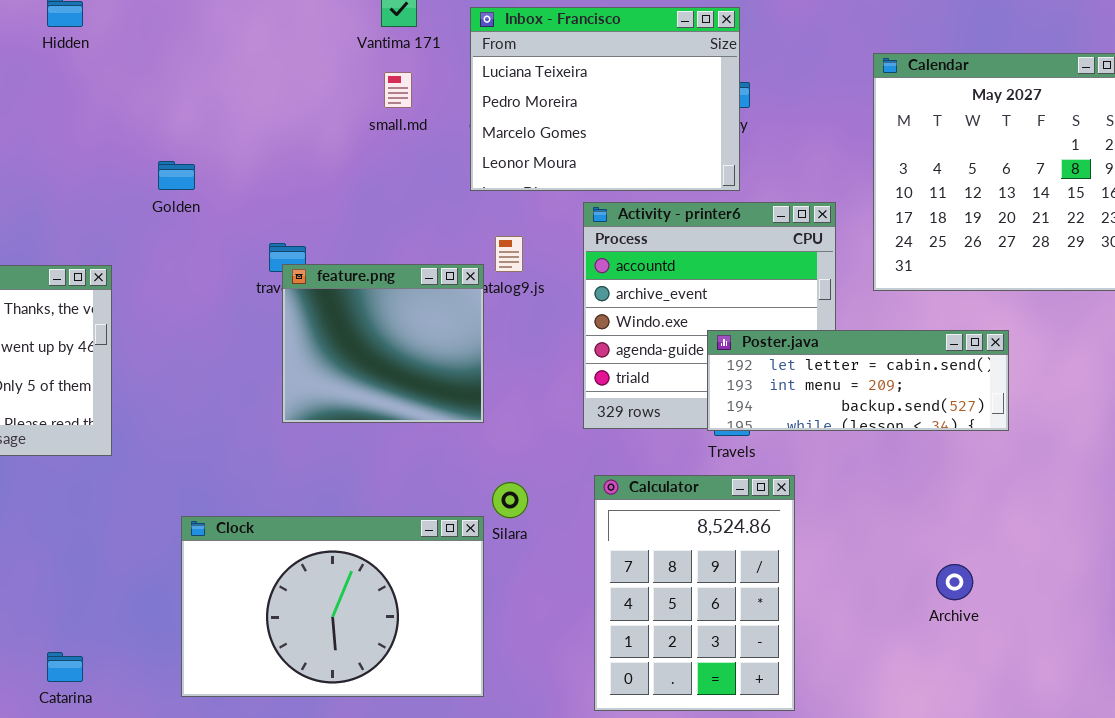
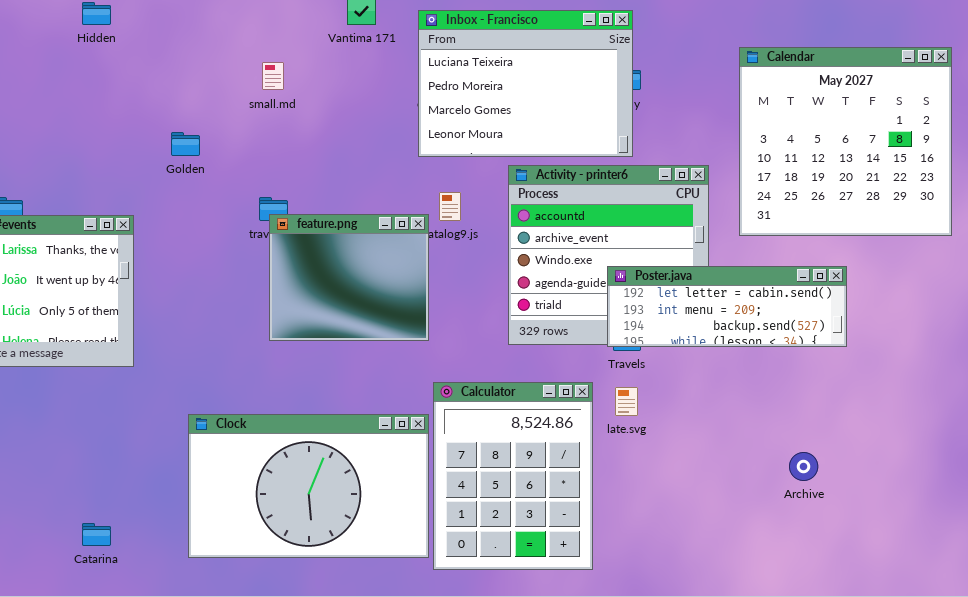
small.md: [384,72,412,108] -> [262,62,284,90], moved
Calculator: [594,475,795,711] -> [433,382,593,570], moved

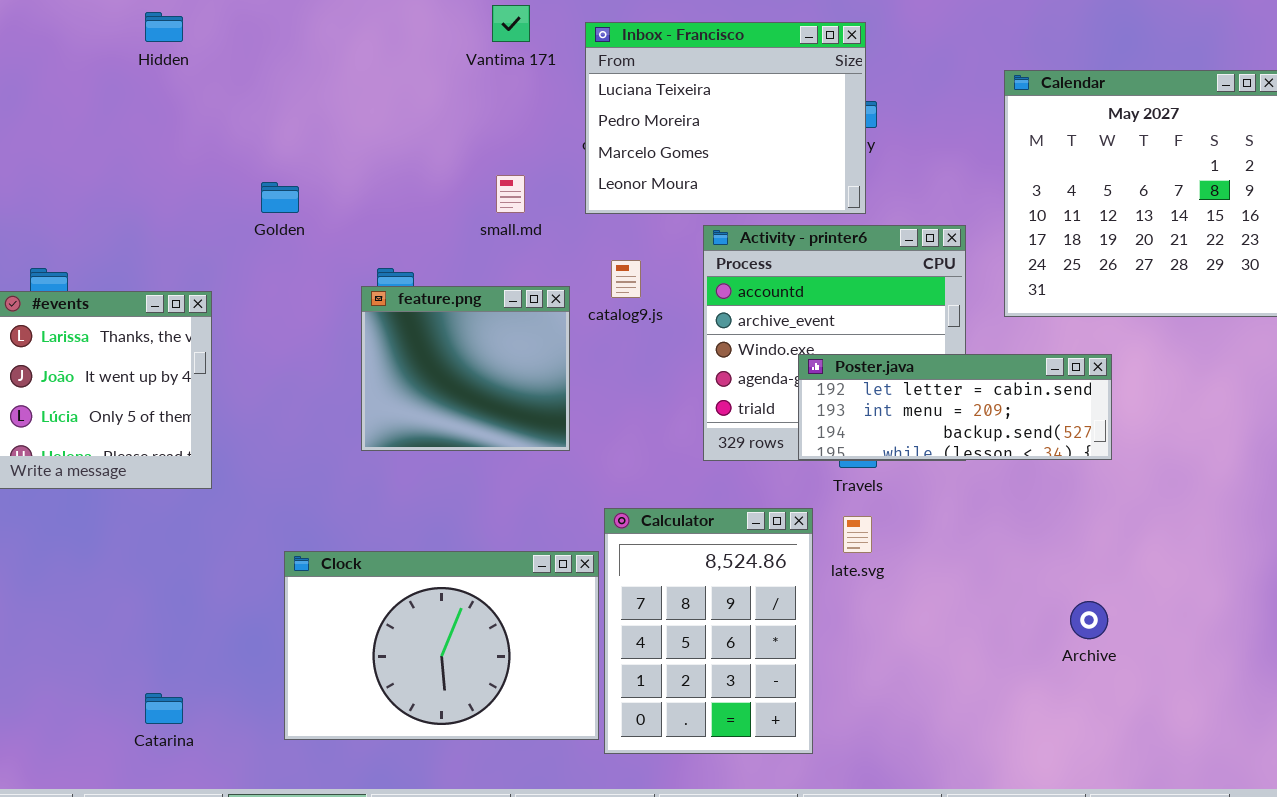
small.md: [262,62,284,90] -> [496,175,525,213], moved
feature.png: [269,214,429,341] -> [361,286,570,451], moved
Poster.java: [607,266,847,347] -> [798,354,1112,460], moved

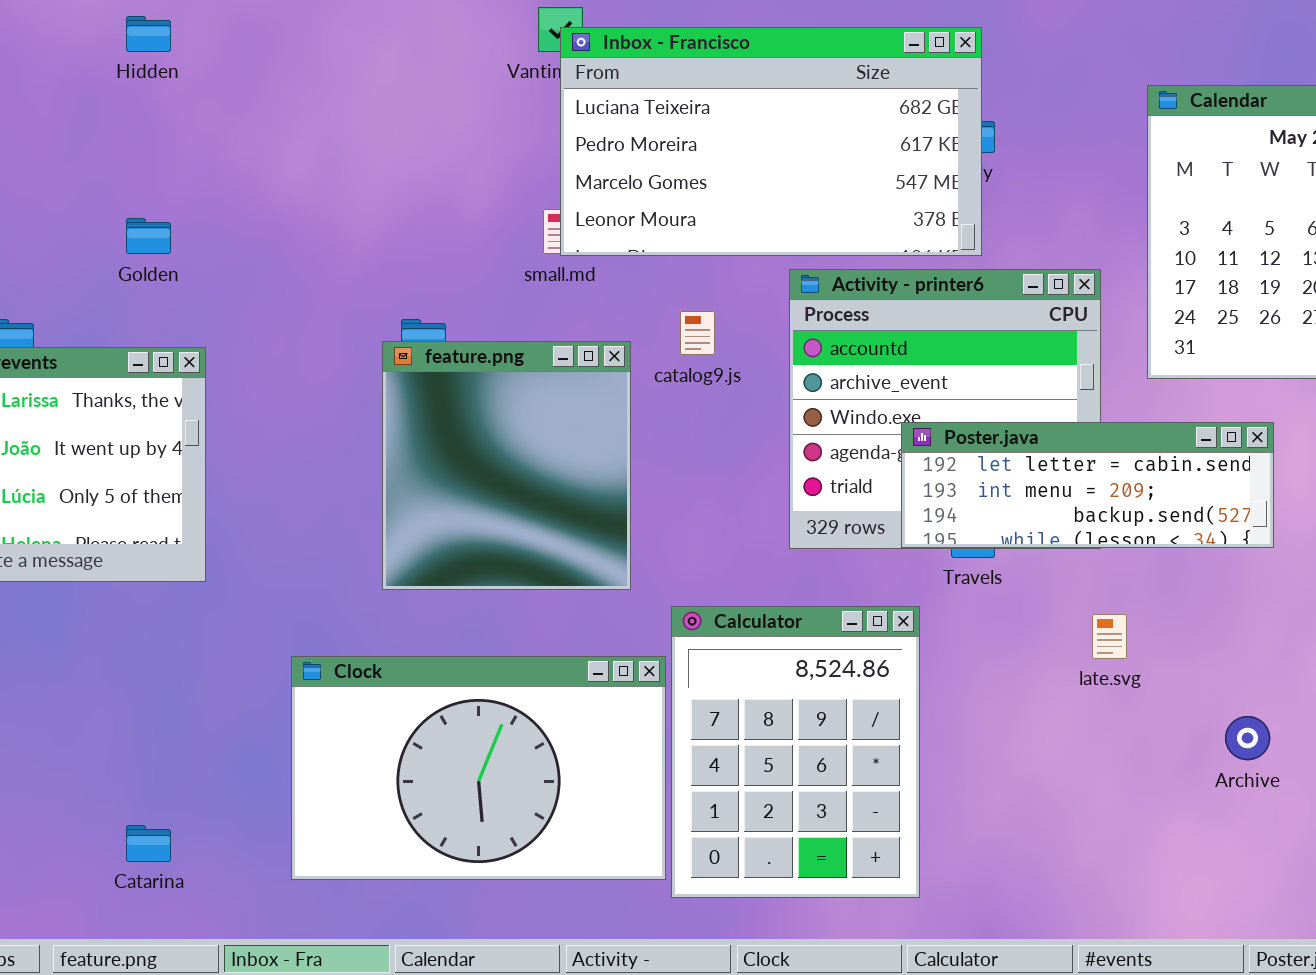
Inbox - Francisco: [585,22,866,214] -> [560,27,982,256], resized
Golden: [261,182,299,213] -> [126,218,171,254], moved
feature.png: [361,286,570,451] -> [382,341,631,590], resized
late.svg: [843,516,872,553] -> [1092,614,1127,659], moved

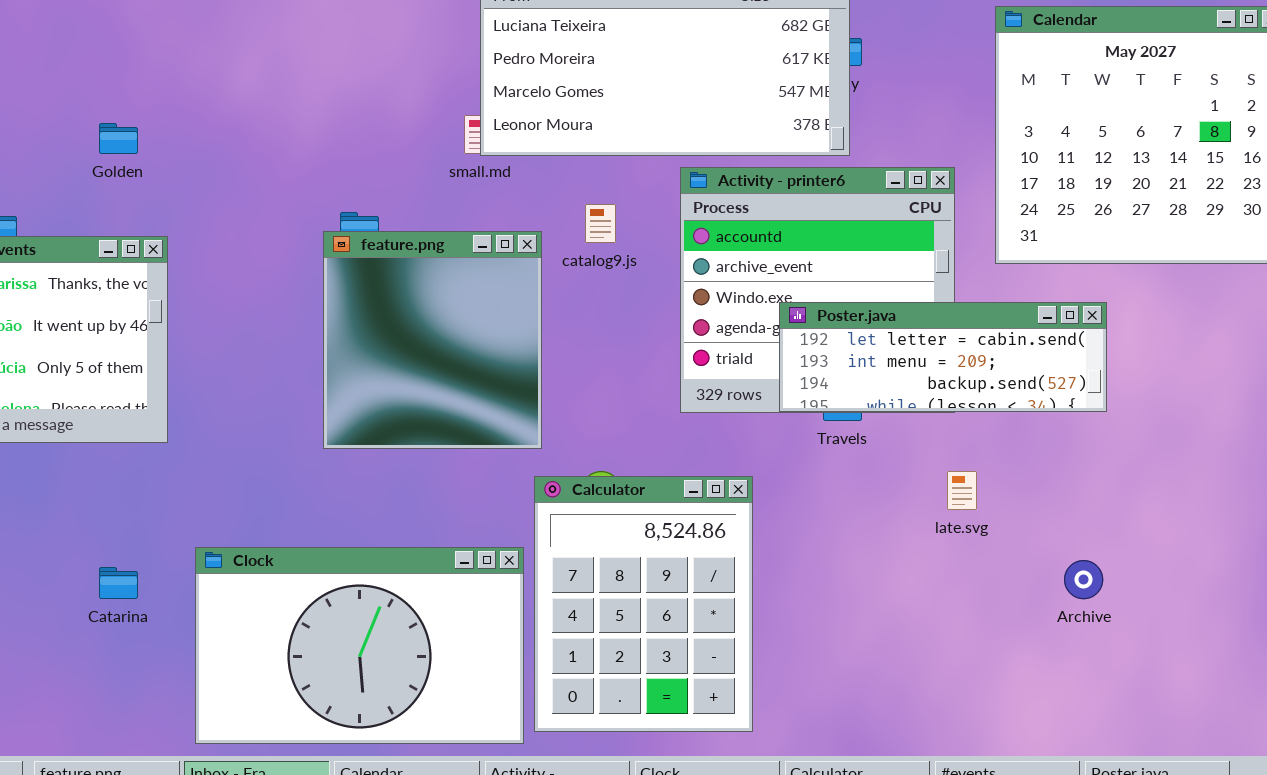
Calculator: [671,606,920,898] -> [534,476,753,732], moved
Clock: [291,656,666,880] -> [195,547,524,744], moved
Catarina: [126,825,171,862] -> [99,567,138,599], moved

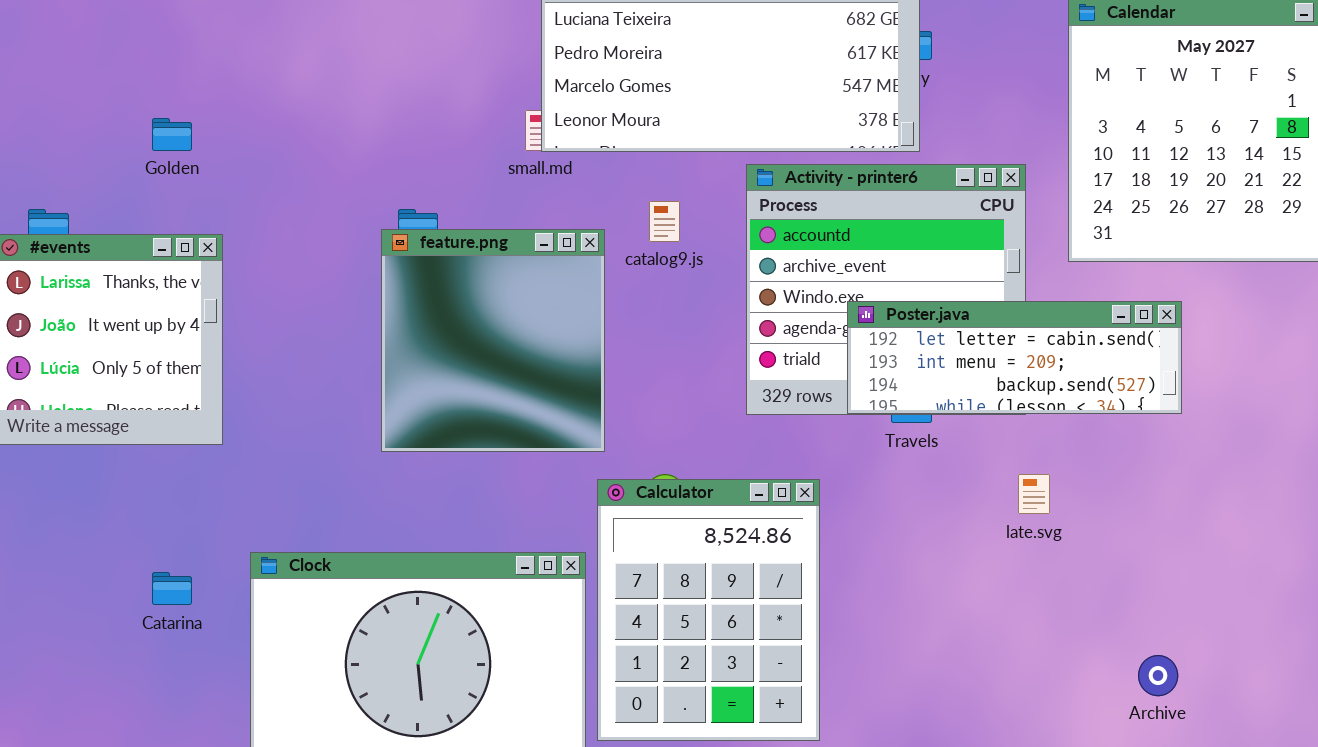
Archive: [1064,560,1103,599] -> [1138,655,1178,696], moved

